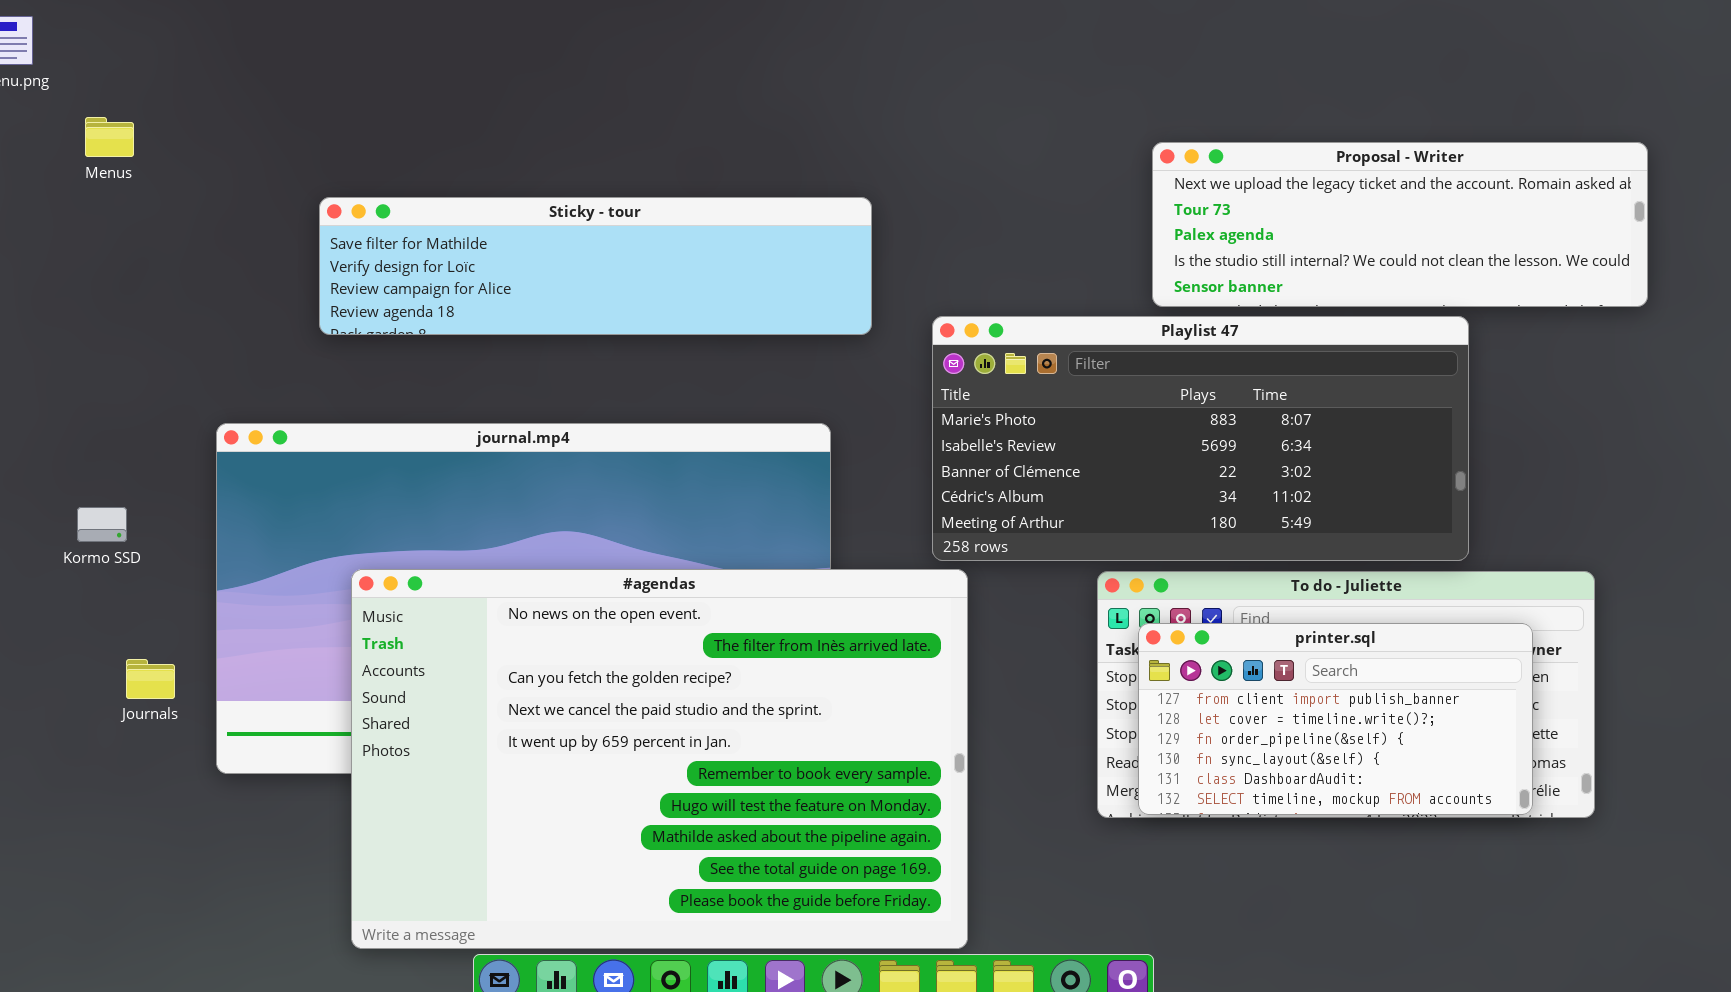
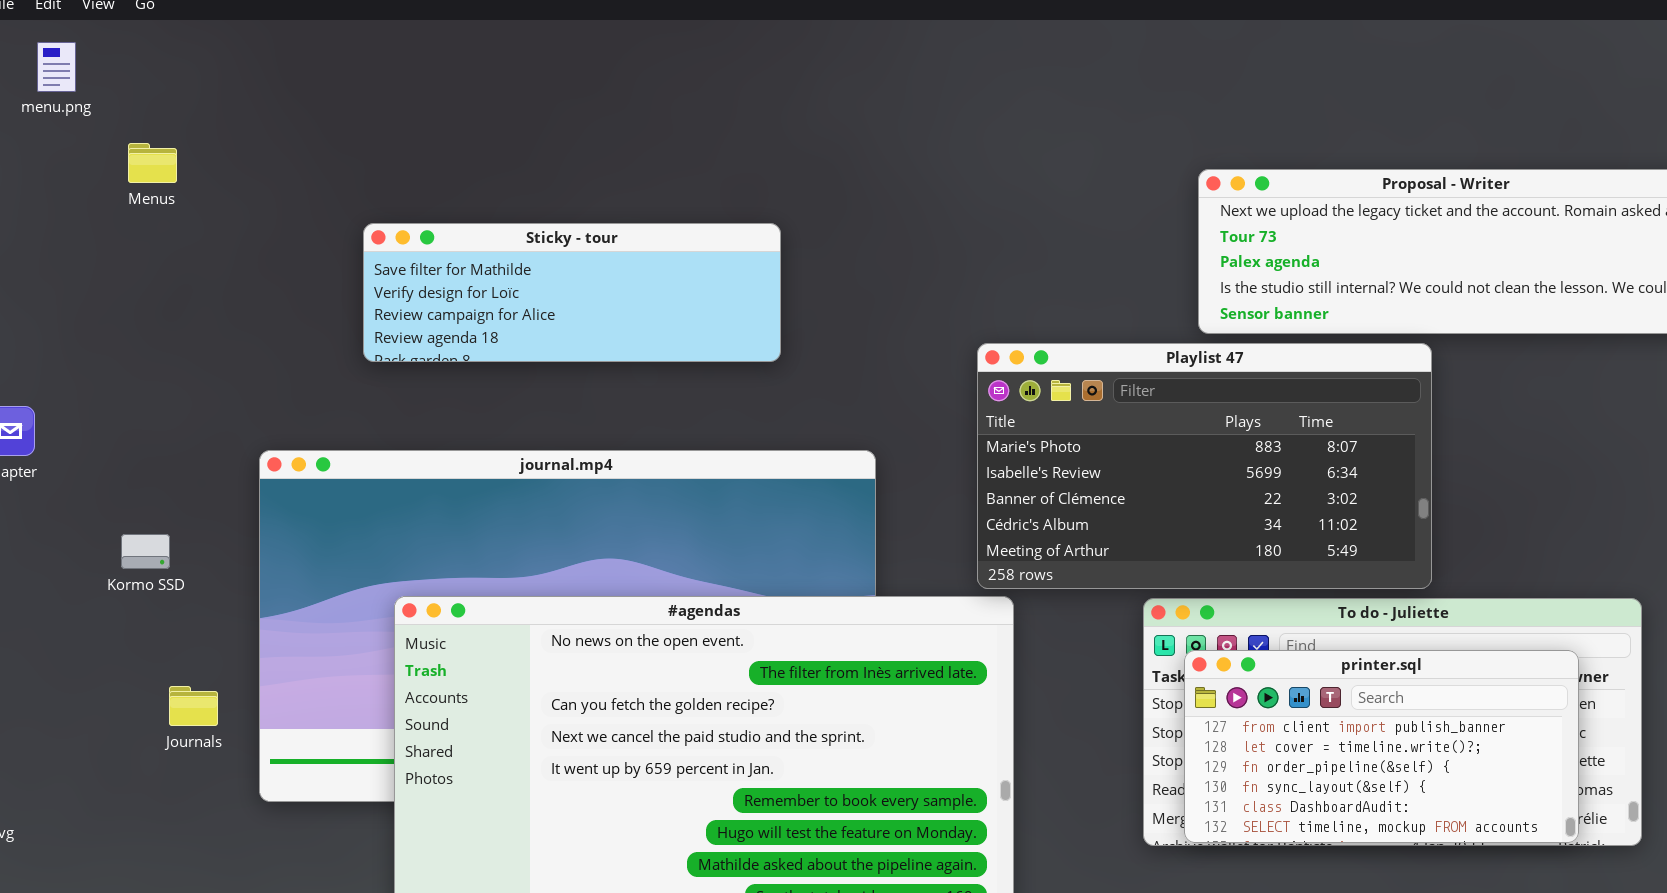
Sticky - tour: [319,197,872,335] -> [363,223,781,362], resized
Playlist 47: [932,316,1469,561] -> [977,343,1432,589], resized

